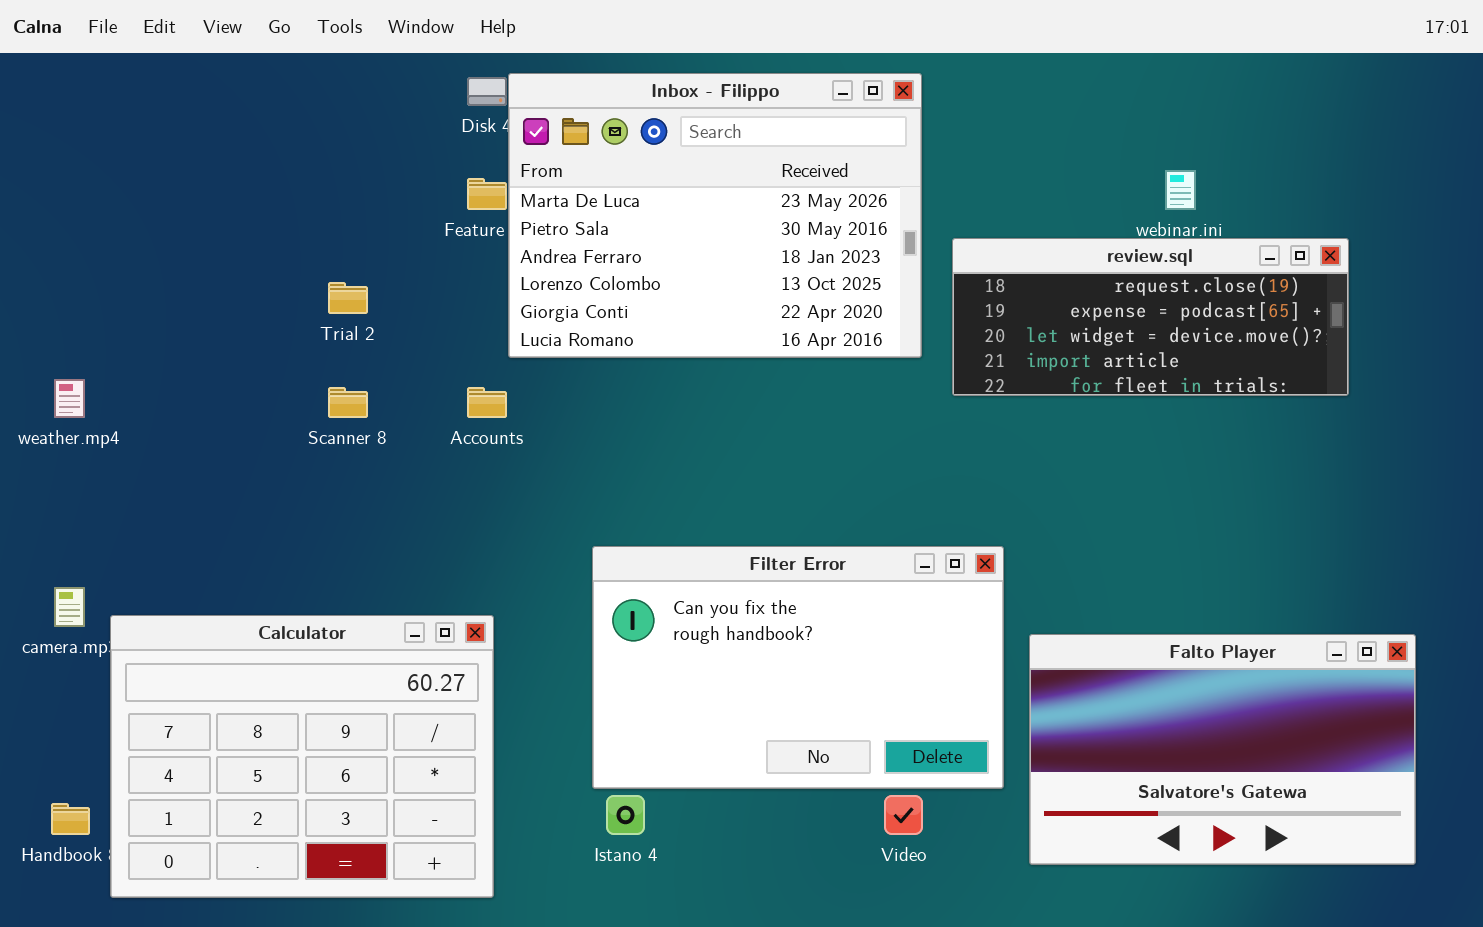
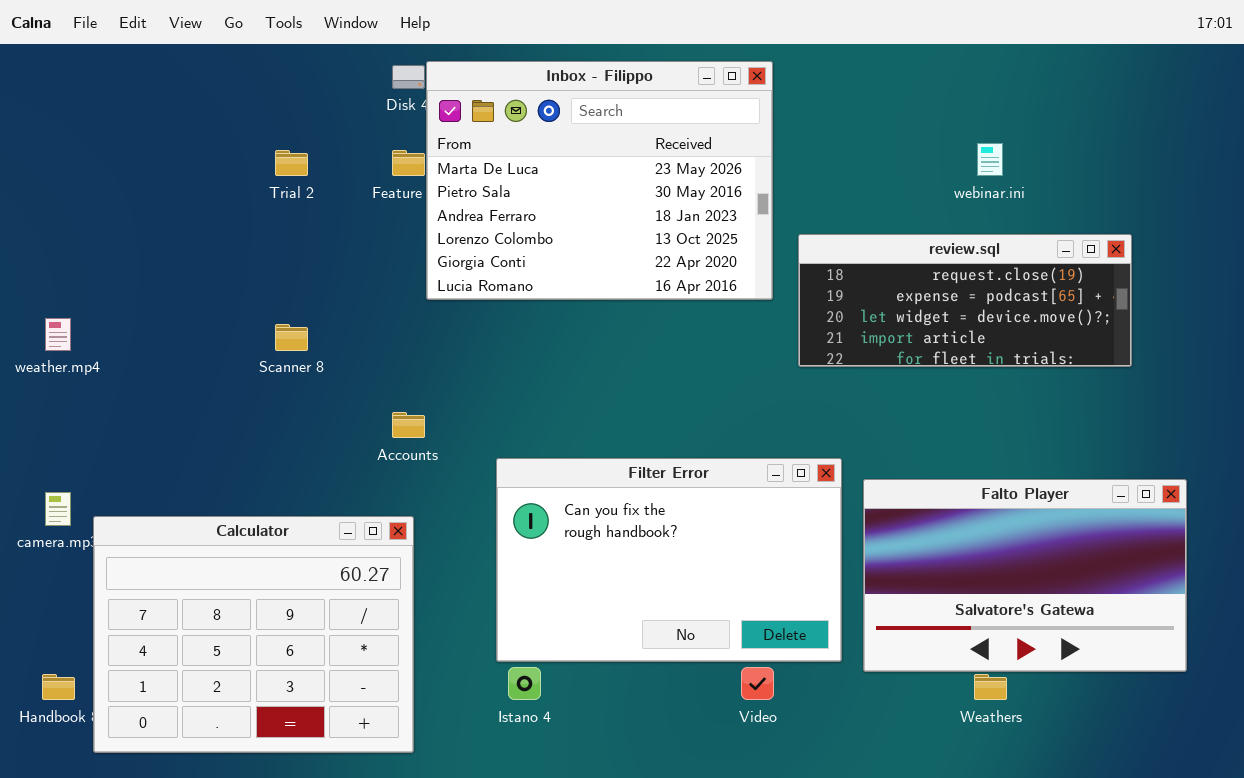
review.sql: [952,238,1349,396] -> [798,234,1132,367], moved
Trial 2: [328,282,368,314] -> [275,150,308,176], moved
Accounts: [467,387,507,418] -> [392,412,425,438], moved
Falto Player: [1029,634,1416,865] -> [863,479,1187,672], moved

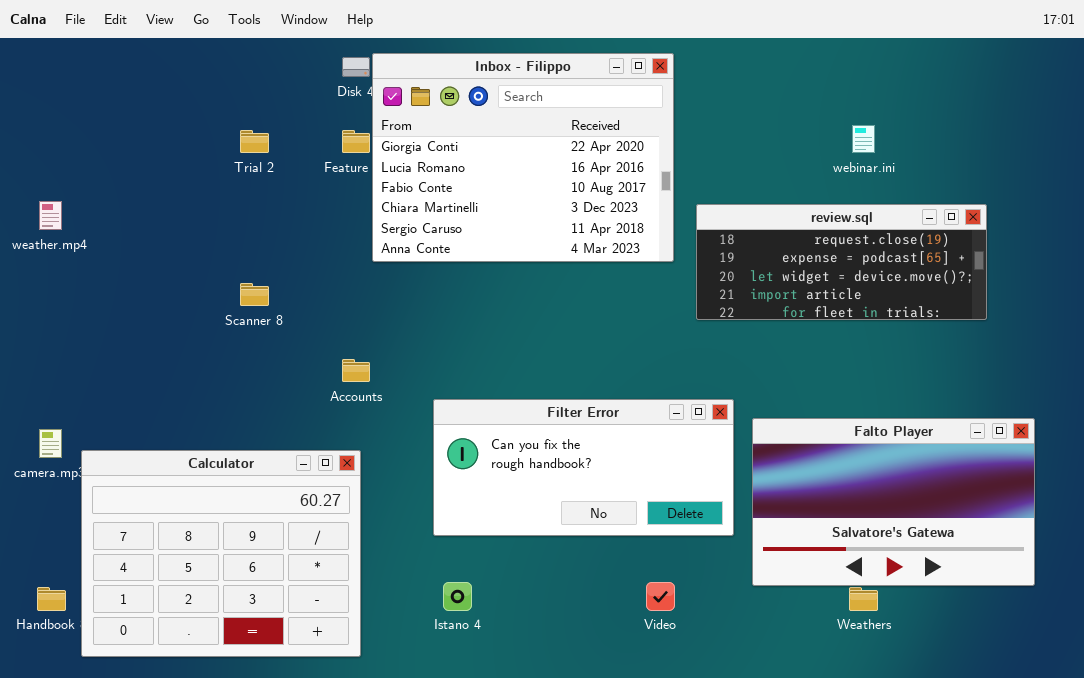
Inbox - Filippo: [426,61,773,300] -> [372,53,674,262], scrolled down 4 rows
weather.mp4: [45,318,71,351] -> [39,201,62,230], moved
Filter Error: [496,458,842,662] -> [433,399,734,536], resized

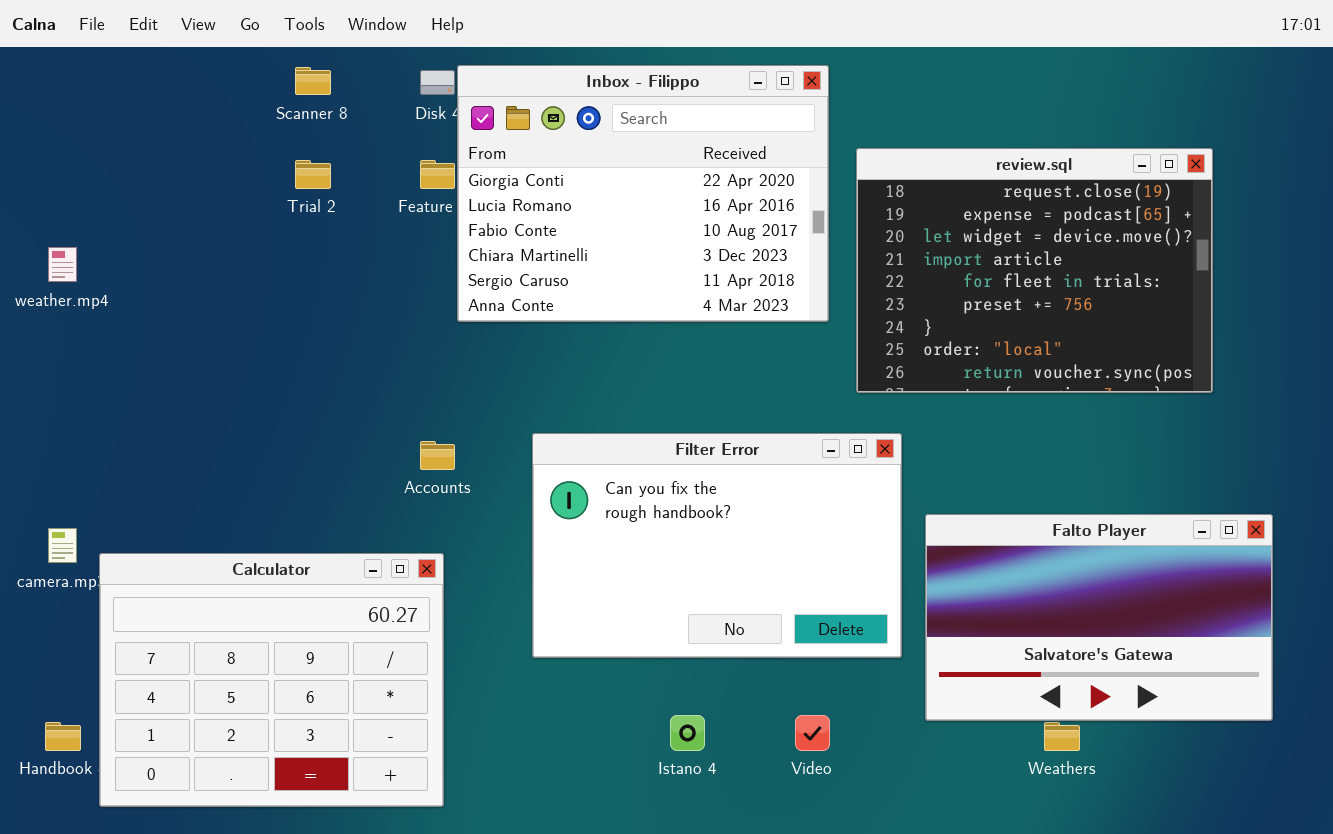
review.sql: [696,204,987,320] -> [856,148,1213,393], resized
Scanner 8: [240,283,269,306] -> [295,67,331,95], moved
Filter Error: [433,399,734,536] -> [532,433,902,658], resized
Istano 4: [443,582,472,611] -> [670,715,705,751], moved

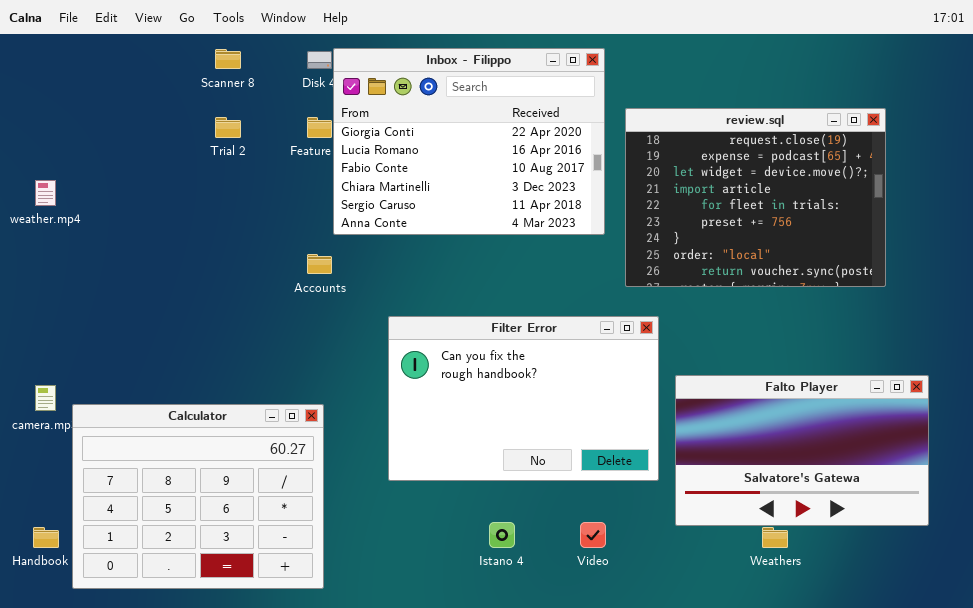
Accounts: [420,441,455,470] -> [307,254,332,274], moved

